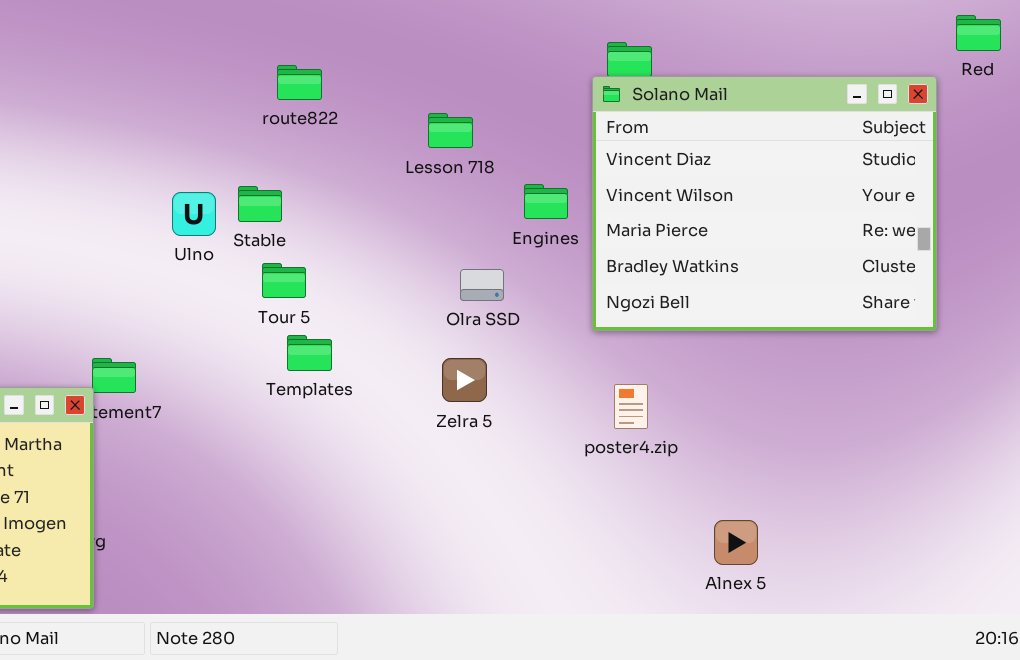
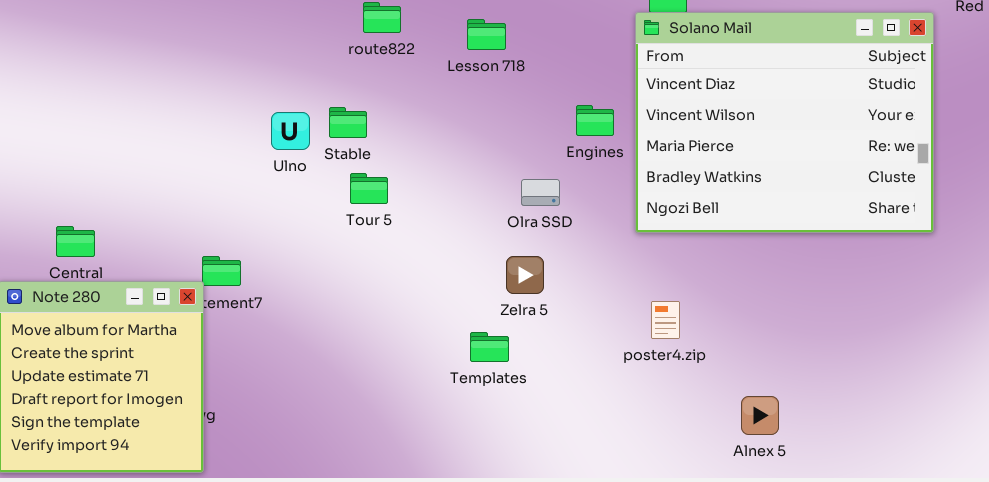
Lesson 718: [428,113,473,148] -> [467,19,506,50], moved
Templates: [287,335,332,371] -> [470,332,509,362], moved
poster4.zip: [614,384,648,429] -> [651,301,680,339], moved

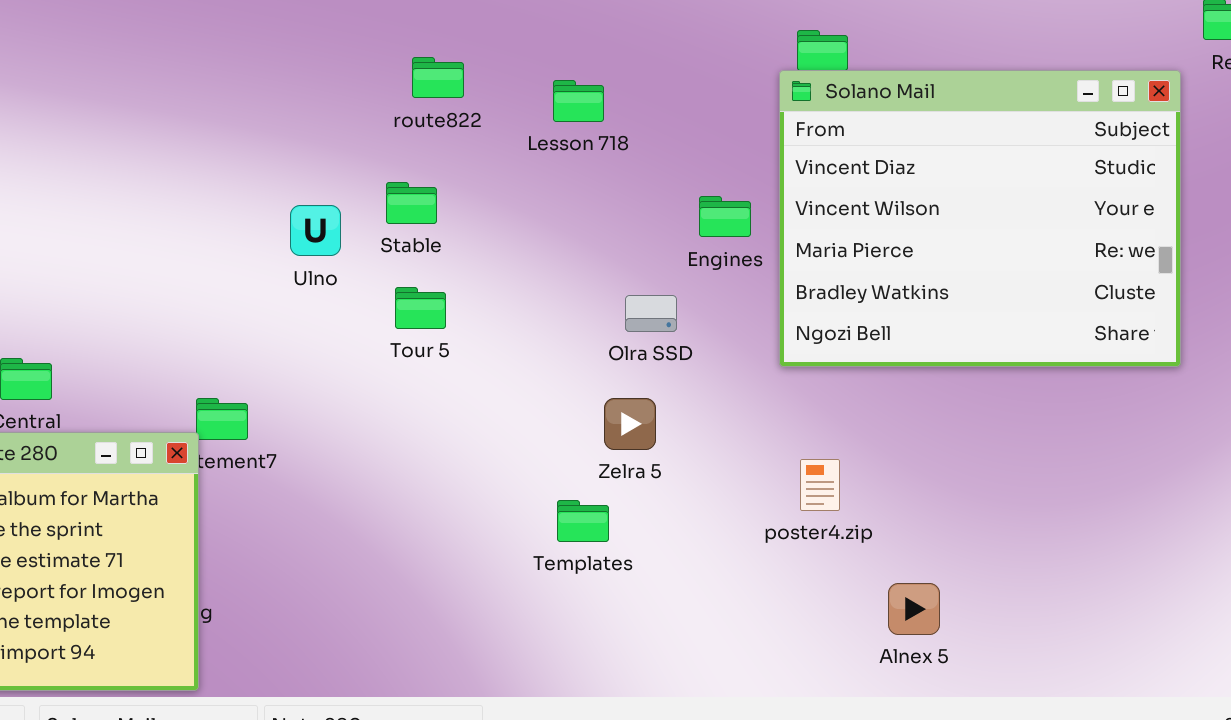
Stable: [329,107,367,138] -> [386,182,437,224], moved
Alnex 5: [741,396,779,435] -> [888,583,940,635], moved

